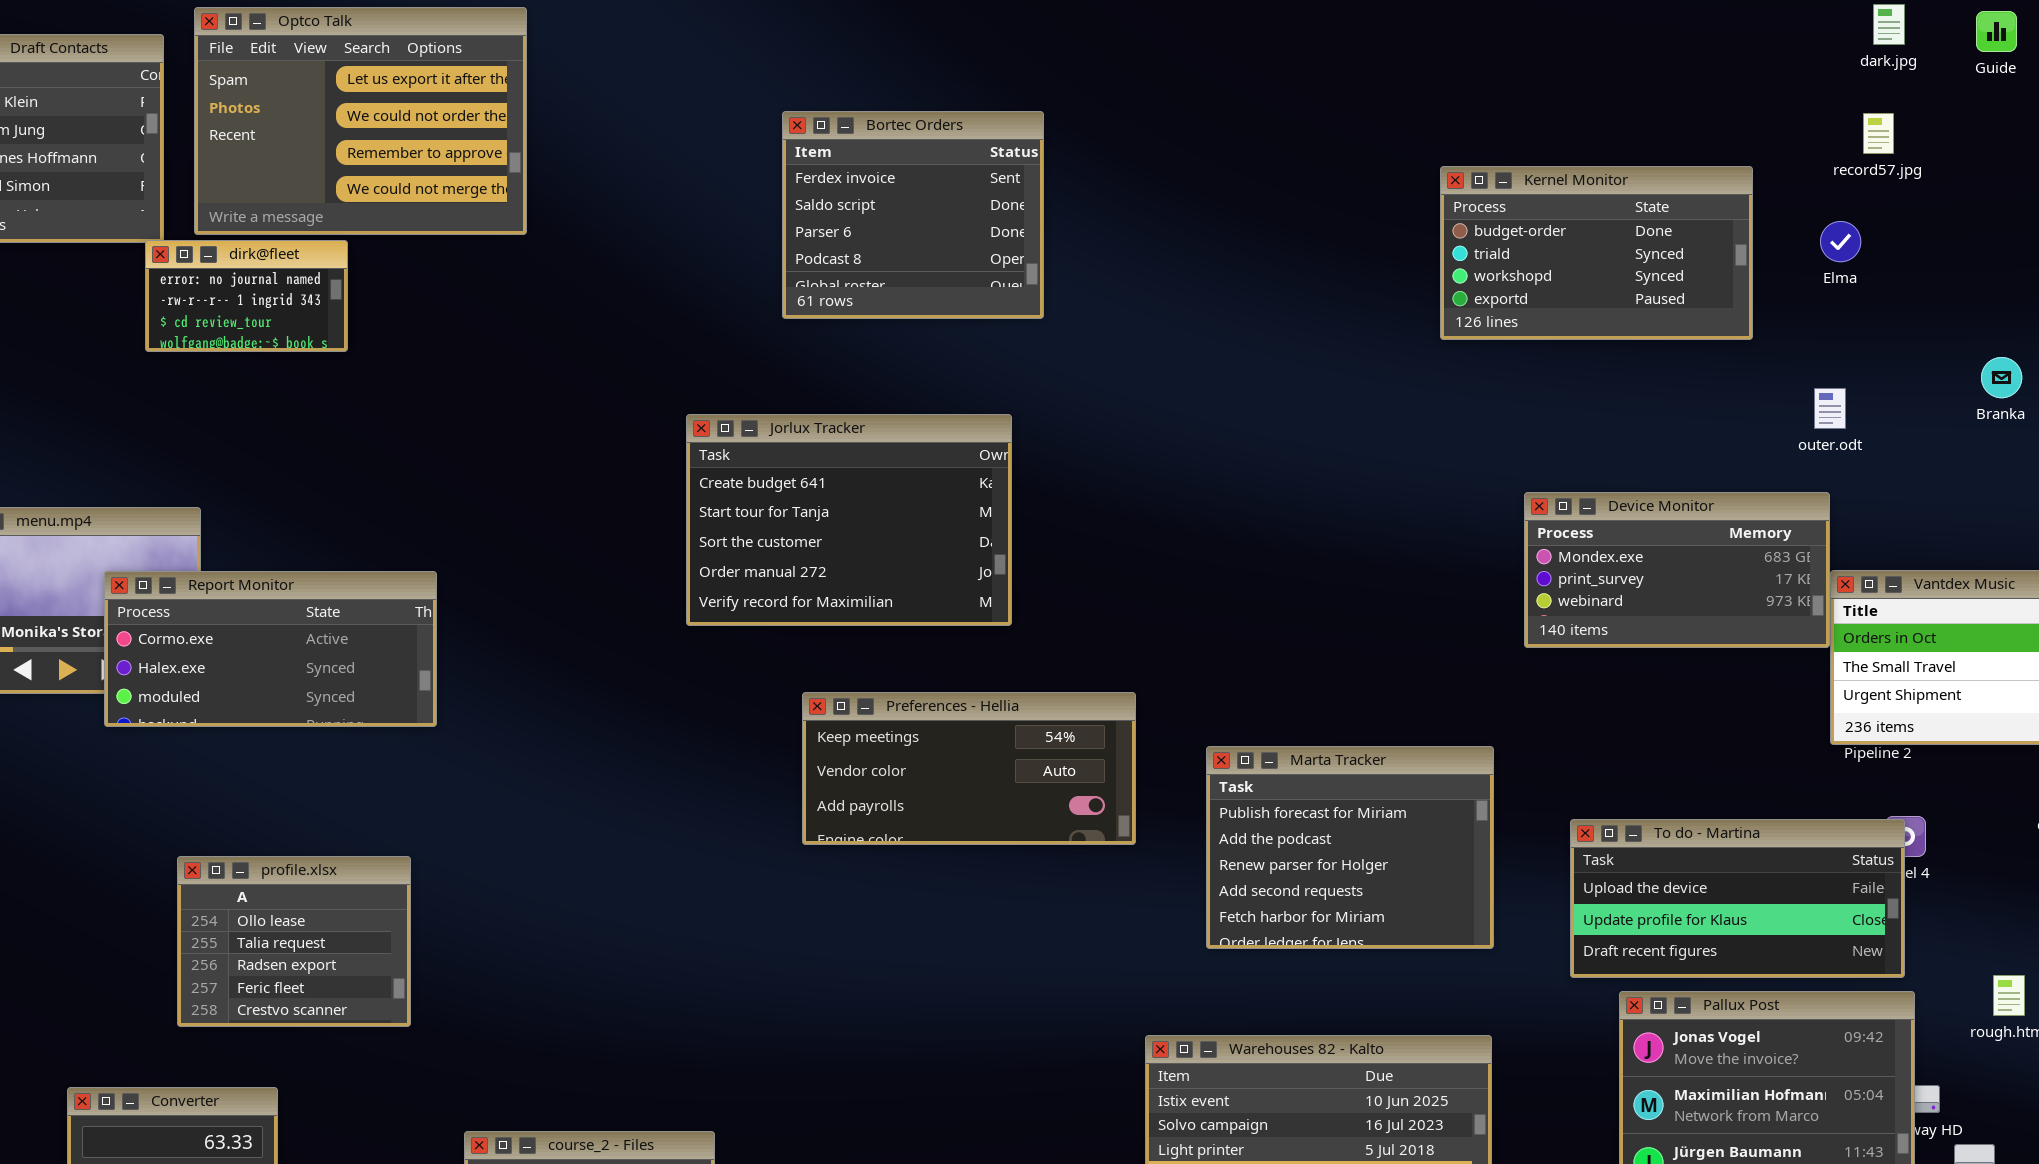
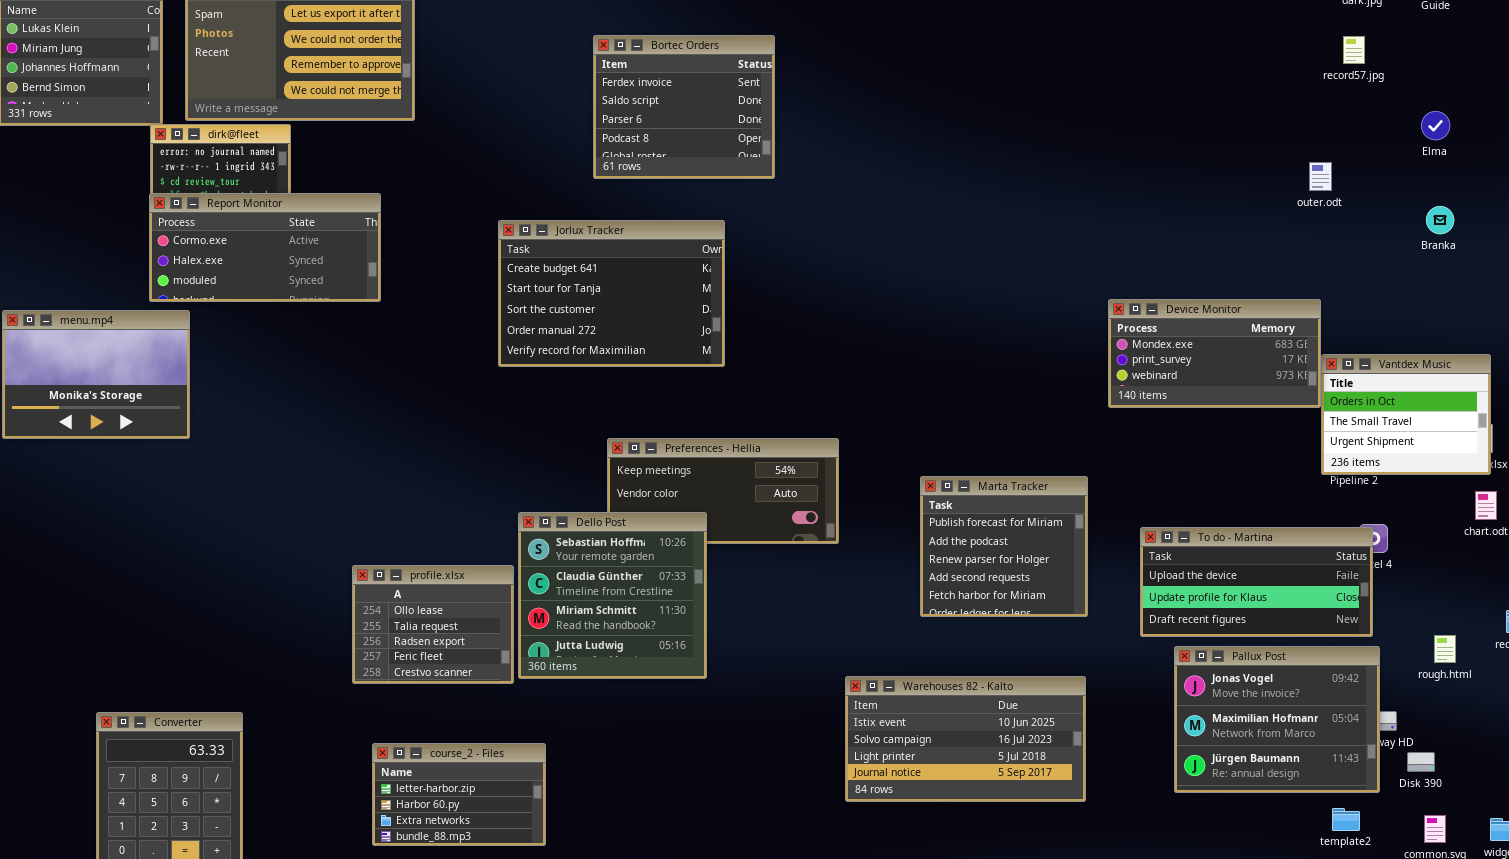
Kernel Monitor: [1440,166,1753,340] -> none, closed
Elma: [1820,221,1861,262] -> [1421,111,1450,140], moved
outer.odt: [1814,388,1846,429] -> [1309,162,1332,191], moved
Jorlux Tracker: [686,414,1012,626] -> [498,220,725,367], moved
Report Monitor: [104,571,437,727] -> [149,193,381,302], moved
Marta Tracker: [1206,746,1494,949] -> [920,476,1088,617], resized
Dello Post: none -> [518,512,707,679], opened
profile.xlsx: [177,856,411,1027] -> [352,565,514,684], moved

